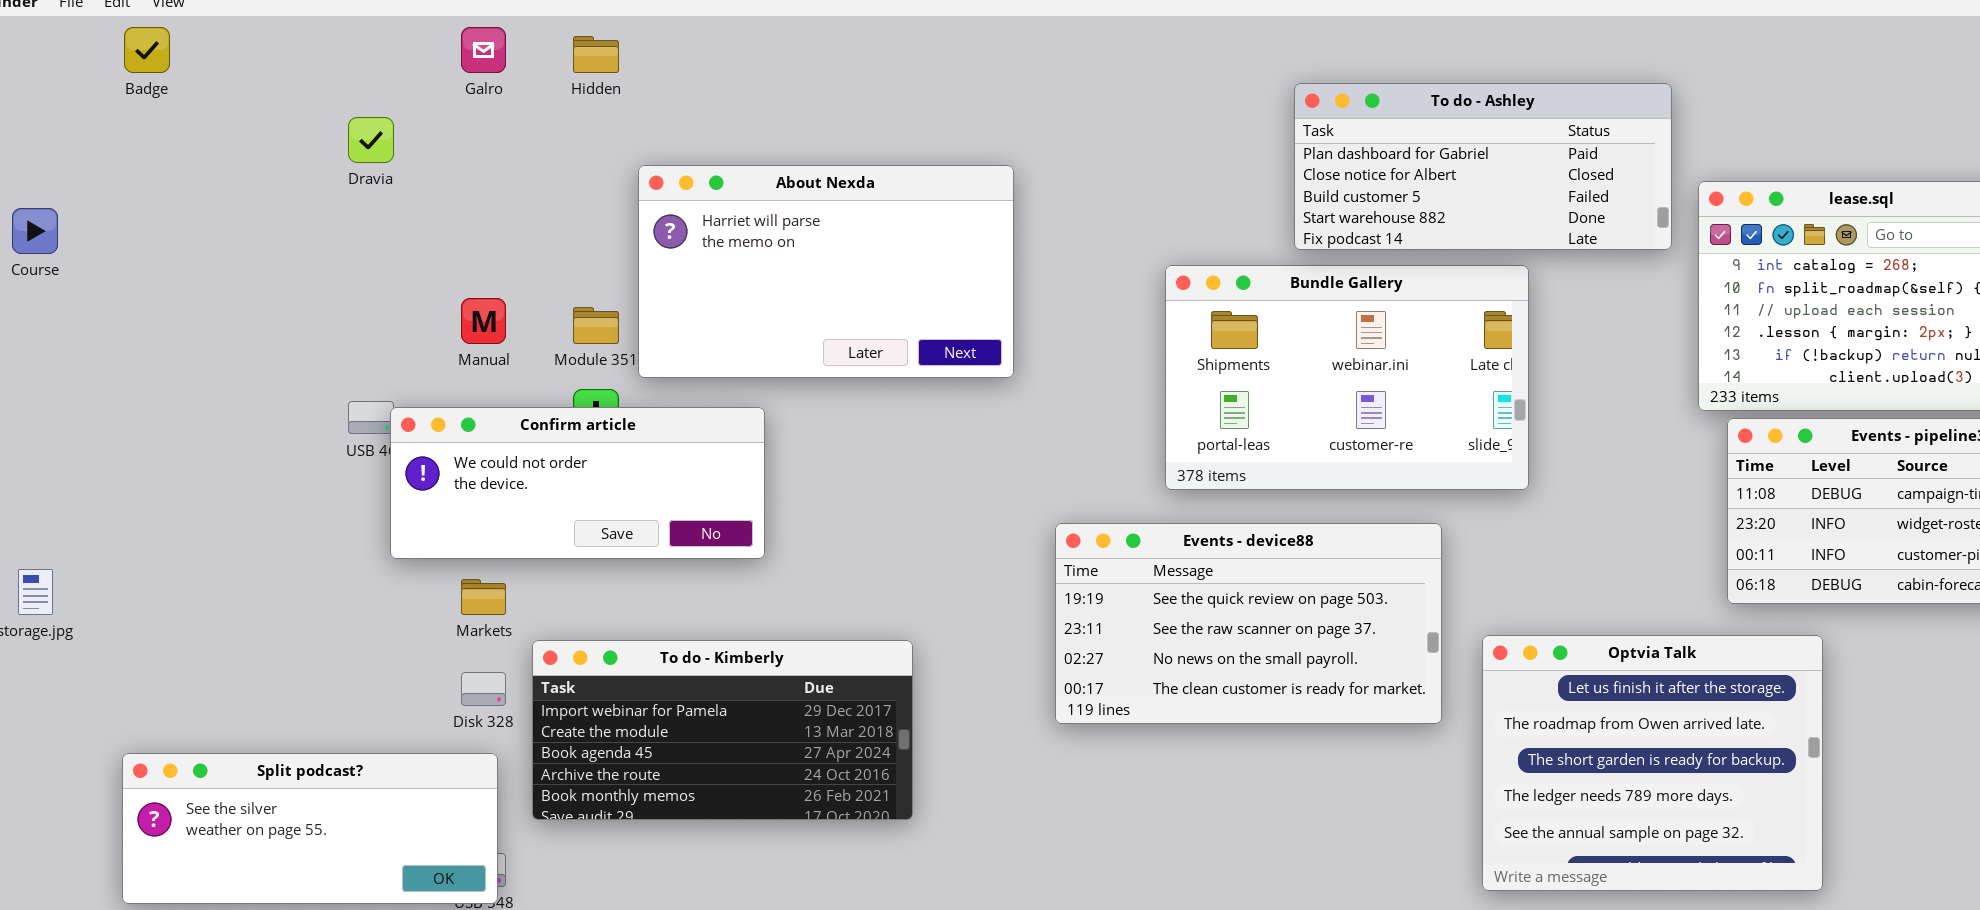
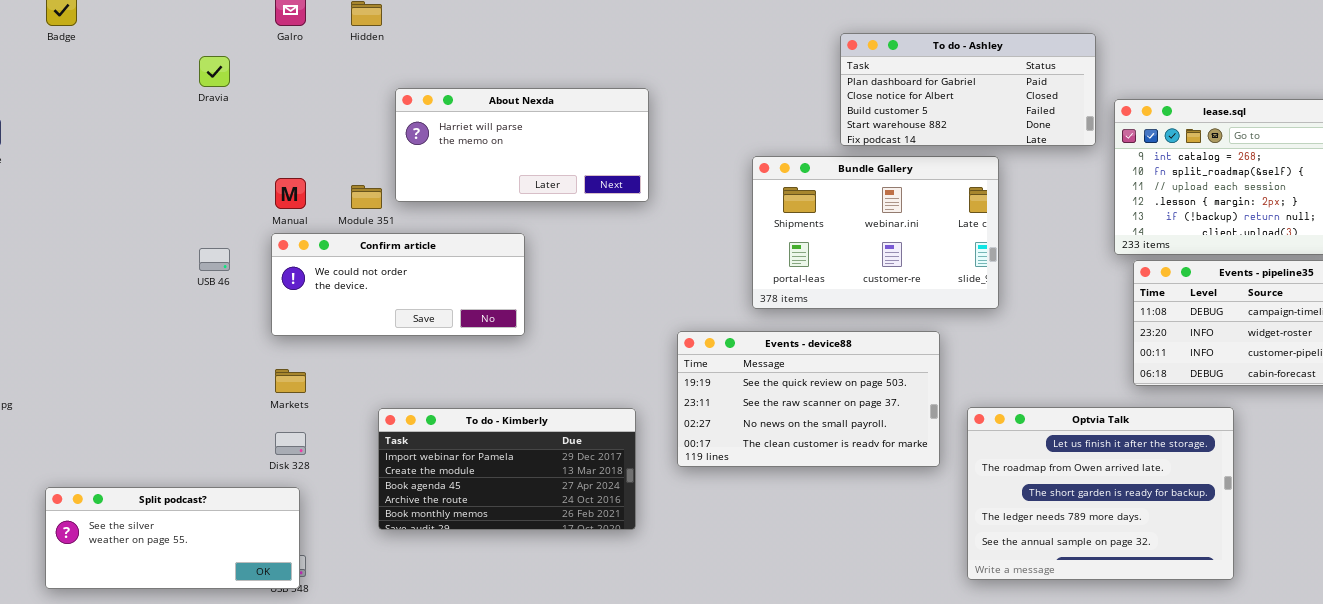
About Nexda: [638,165,1014,378] -> [395,88,649,202], resized
Confirm article: [390,407,765,559] -> [271,233,525,336], moved
Optvia Talk: [1482,635,1823,891] -> [967,407,1234,580], resized
To do - Kimberly: [532,640,913,820] -> [378,408,636,530], moved

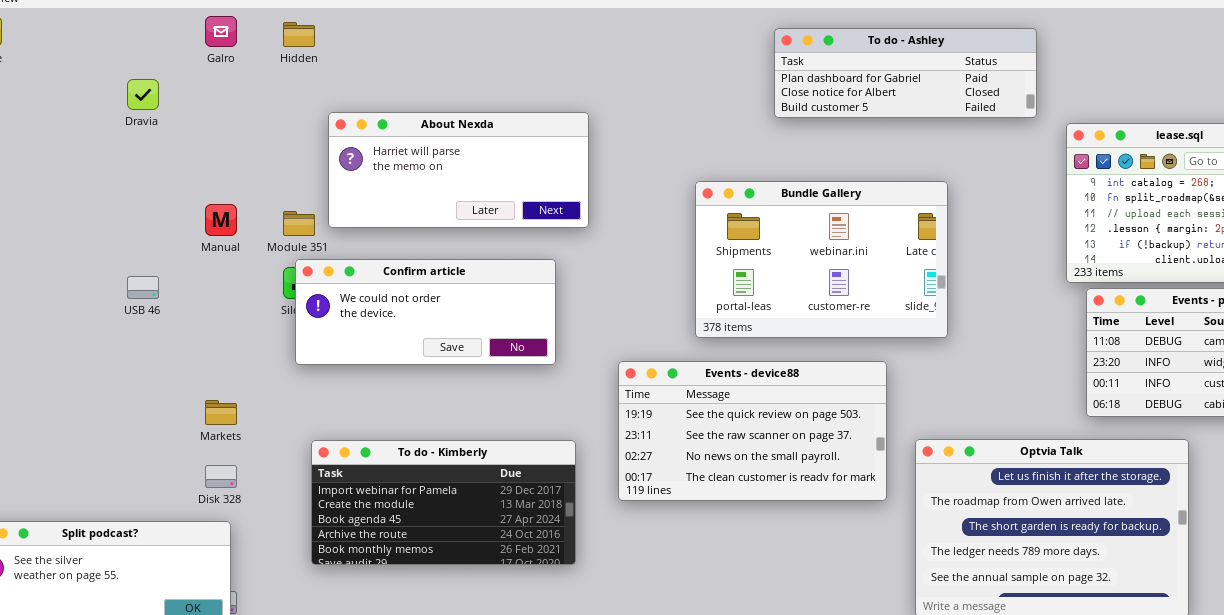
To do - Ashley: [840,33,1096,146] -> [774,28,1037,118], moved, resized
Confirm article: [271,233,525,336] -> [295,259,556,365], moved

